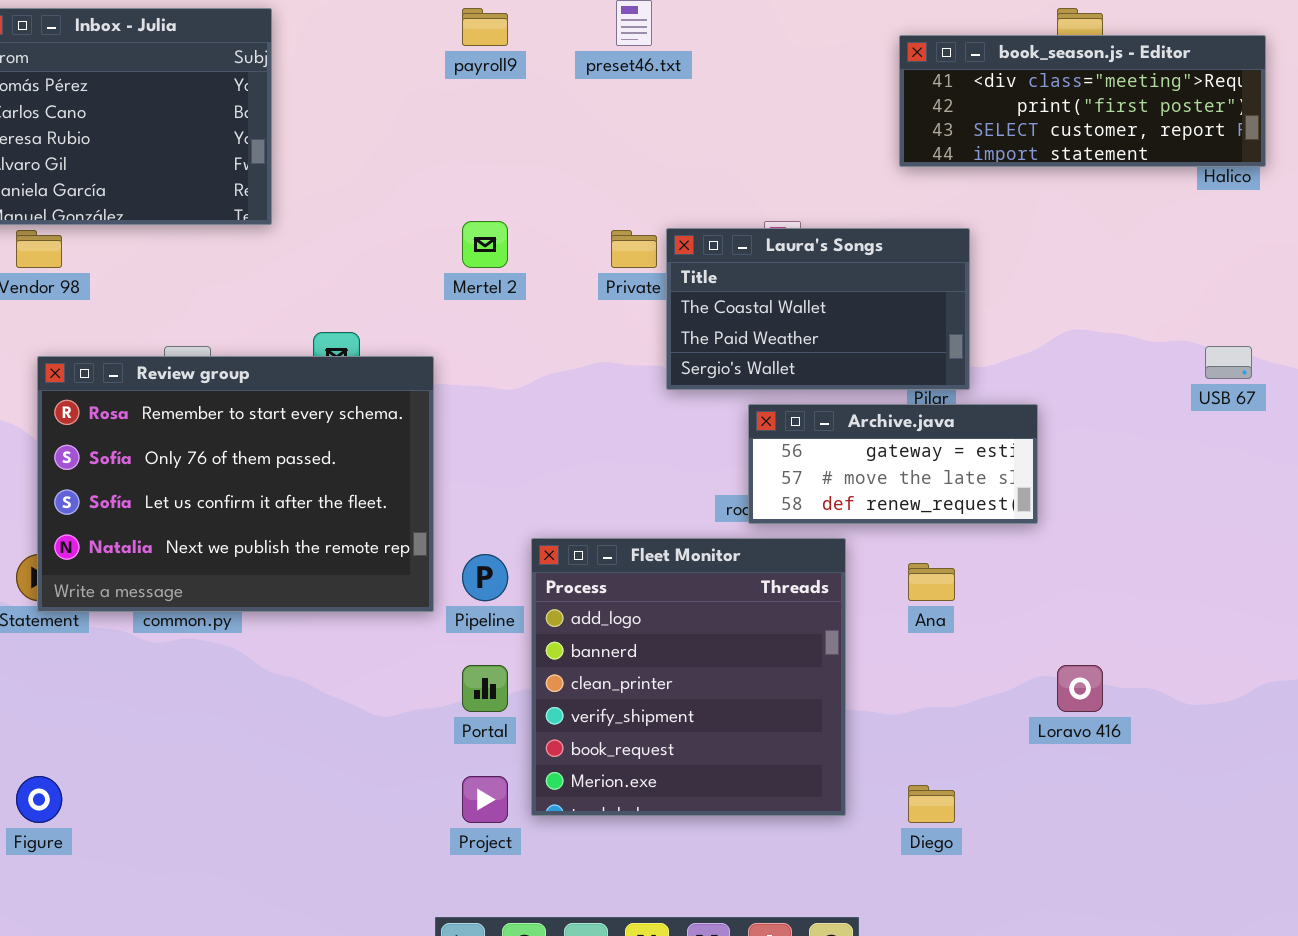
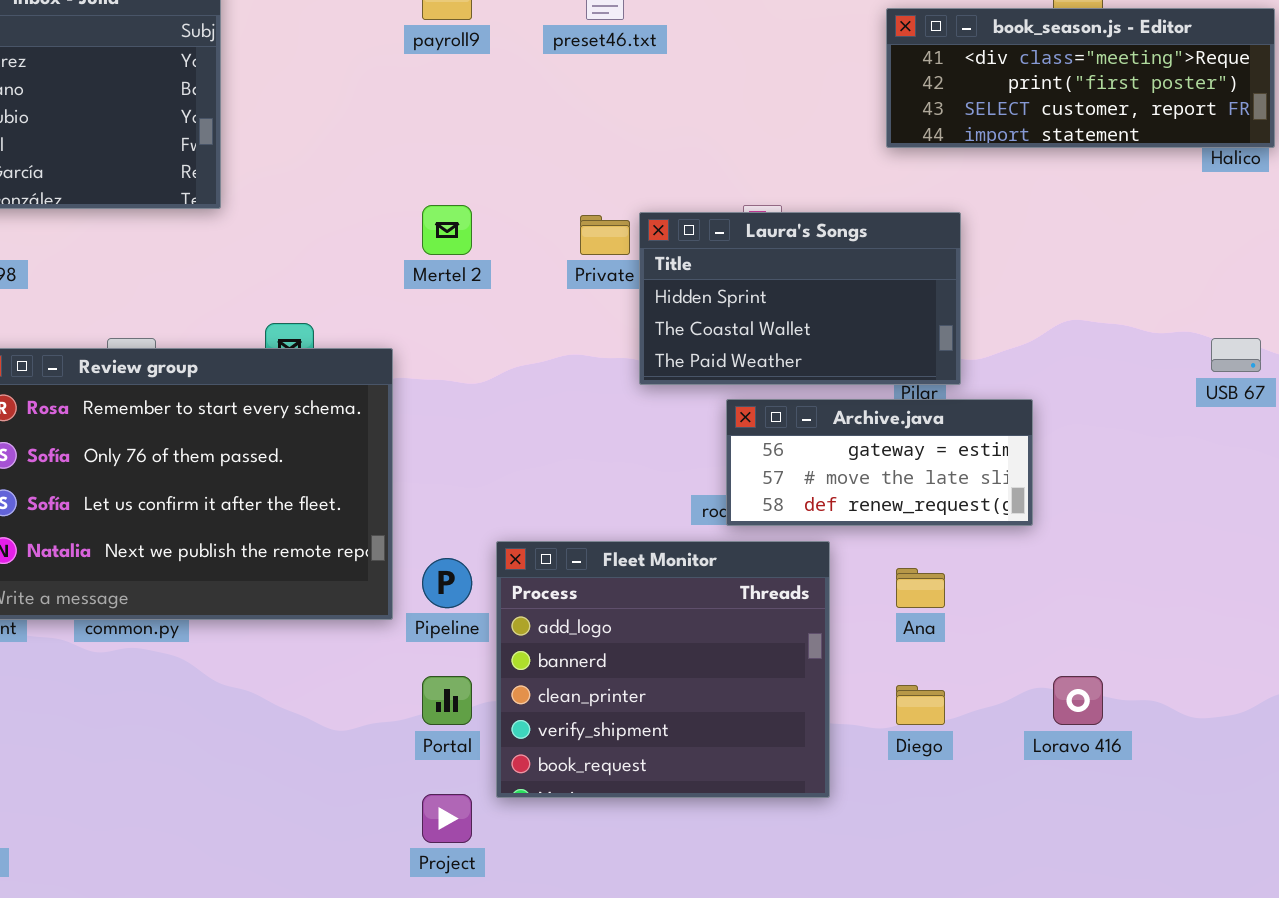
Laura's Songs: [666,228,970,390] -> [639,212,961,385], scrolled up 1 row
Fleet Monitor: [531,538,846,816] -> [496,541,830,798], resized
Diego: [908,785,955,823] -> [896,685,945,725], moved

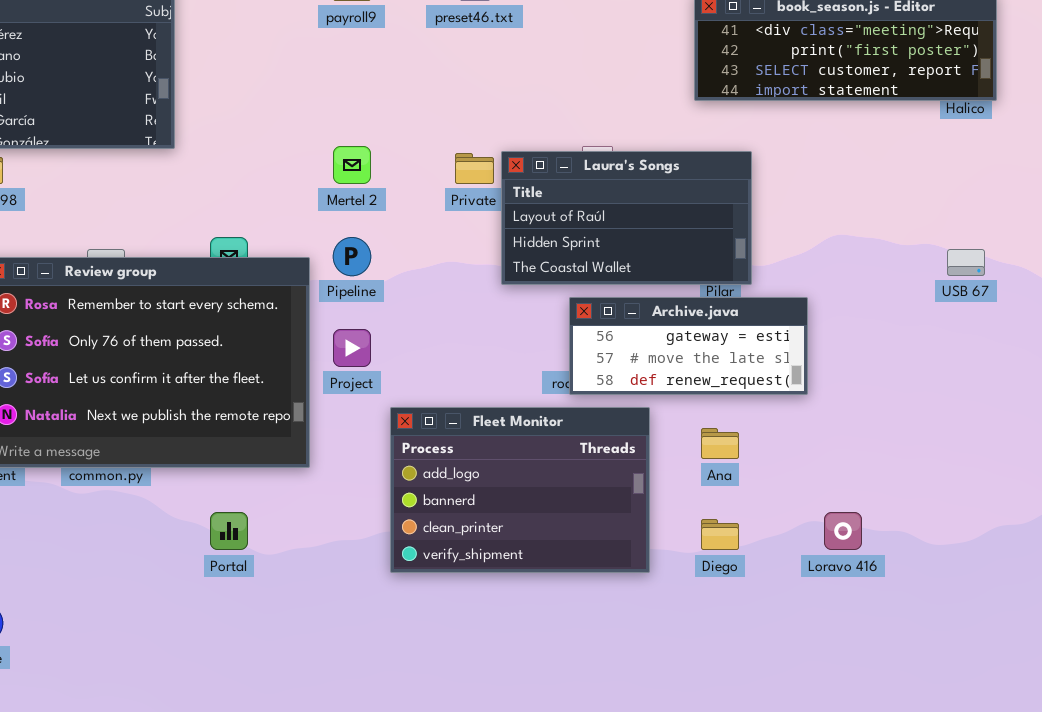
Laura's Songs: [639,212,961,385] -> [501,151,752,285], scrolled up 1 row
Fleet Monitor: [496,541,830,798] -> [390,407,650,573], resized
Pipeline: [422,558,472,608] -> [333,237,371,276], moved
Portal: [422,676,472,725] -> [210,512,248,550], moved
Project: [422,794,472,843] -> [333,329,371,367], moved

